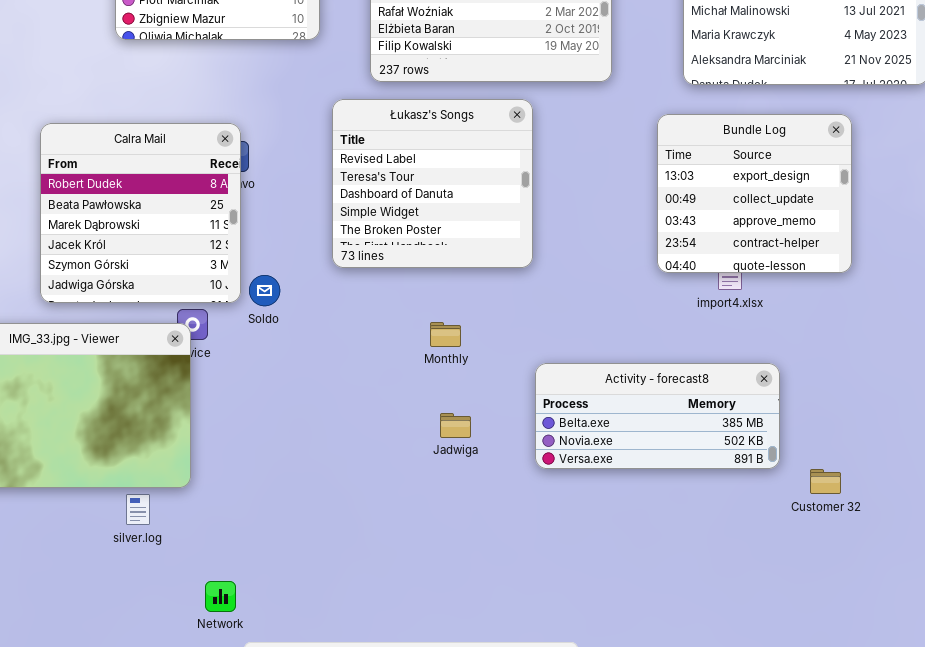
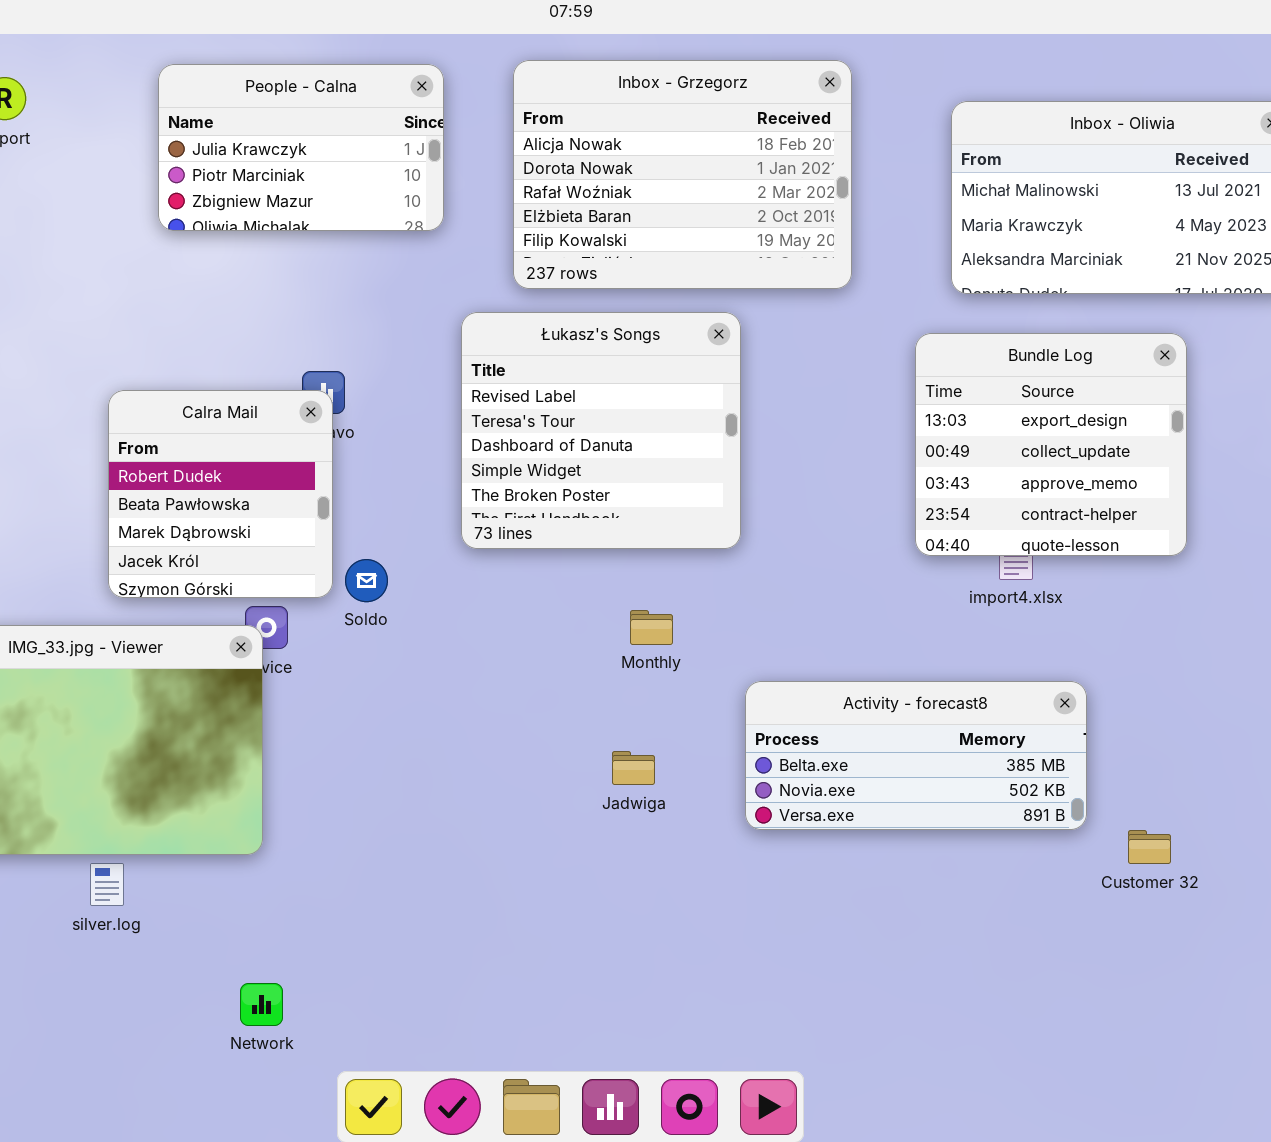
Calra Mail: [40,123,241,303] -> [108,390,333,598], resized
Monthly: [430,322,461,347] -> [630,610,673,645], moved
silver.log: [126,494,150,525] -> [90,863,124,906], moved
Network: [205,581,236,612] -> [240,983,283,1026], moved

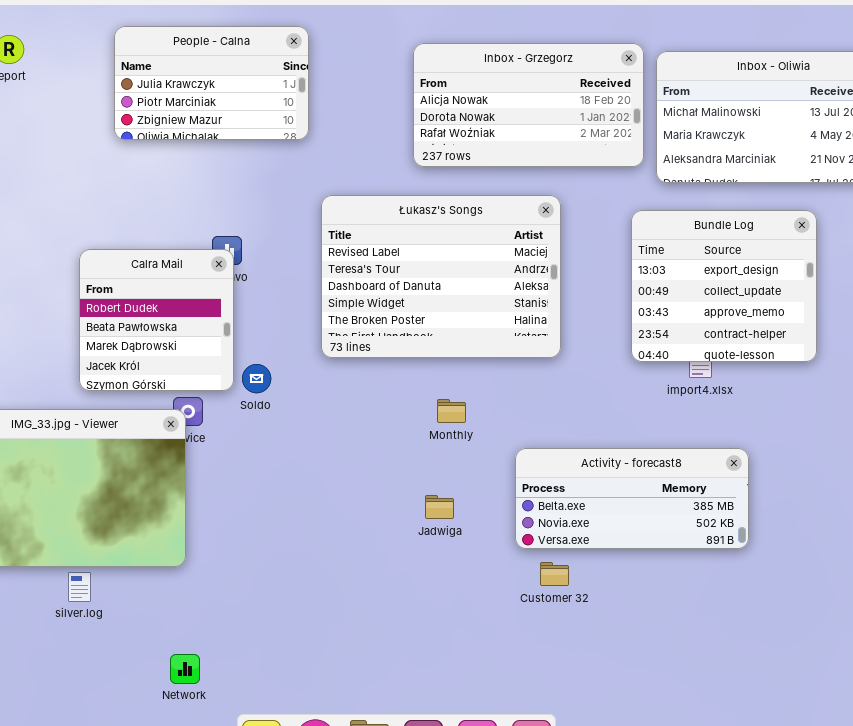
Inbox - Grzegorz: [513,60,852,289] -> [413,43,644,167], moved, resized
Łukasz's Songs: [461,312,741,549] -> [321,195,561,358], resized
Customer 32: [1128,830,1171,864] -> [540,562,569,586], moved

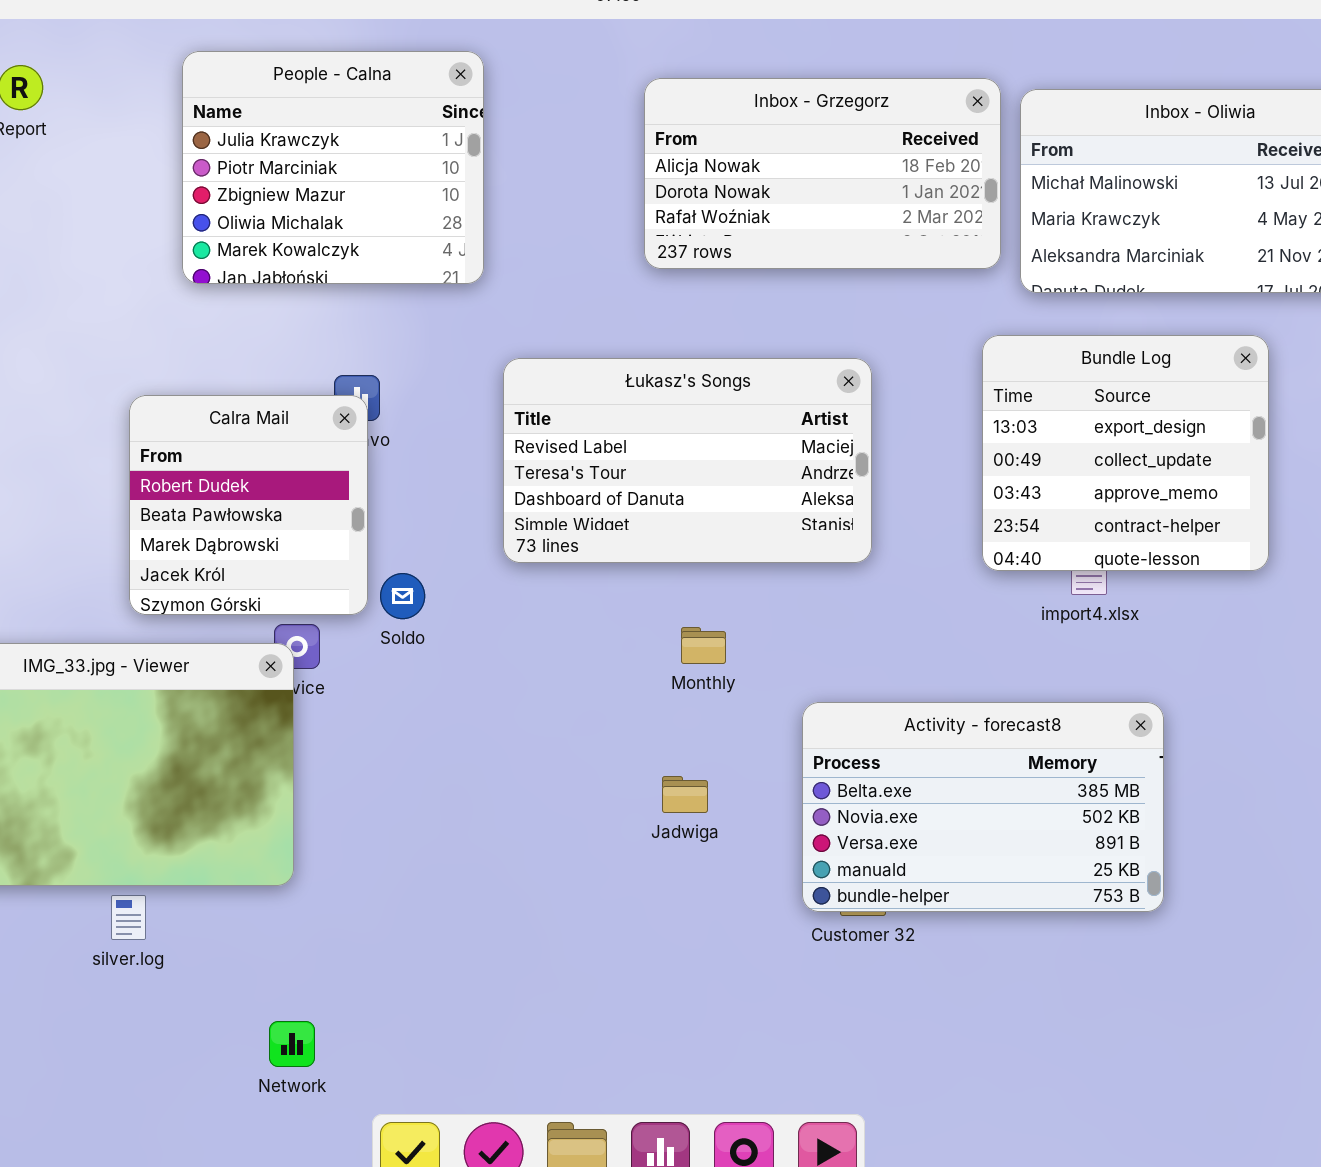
People - Calna: [114,26,309,140] -> [182,51,484,284], resized
Łukasz's Songs: [321,195,561,358] -> [503,358,872,563], resized
Activity - forecast8: [515,448,749,549] -> [802,702,1164,912], resized

